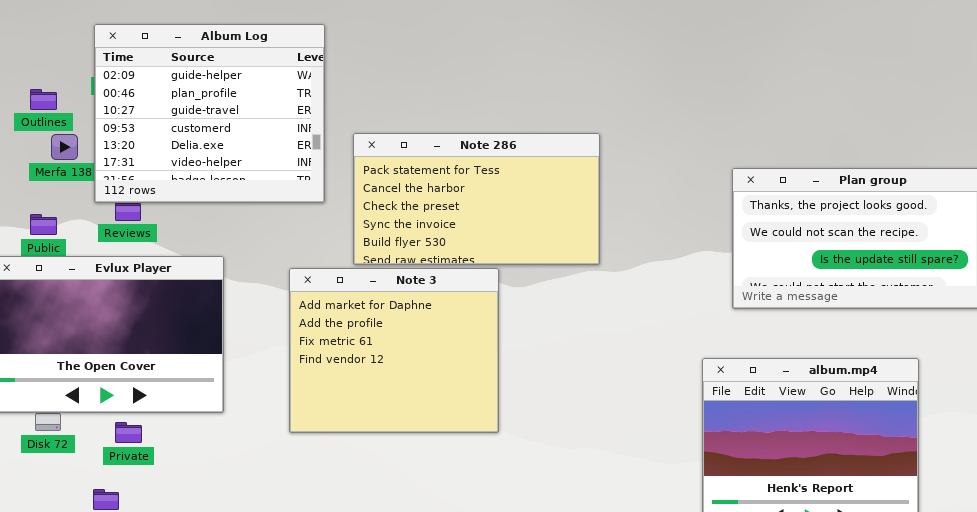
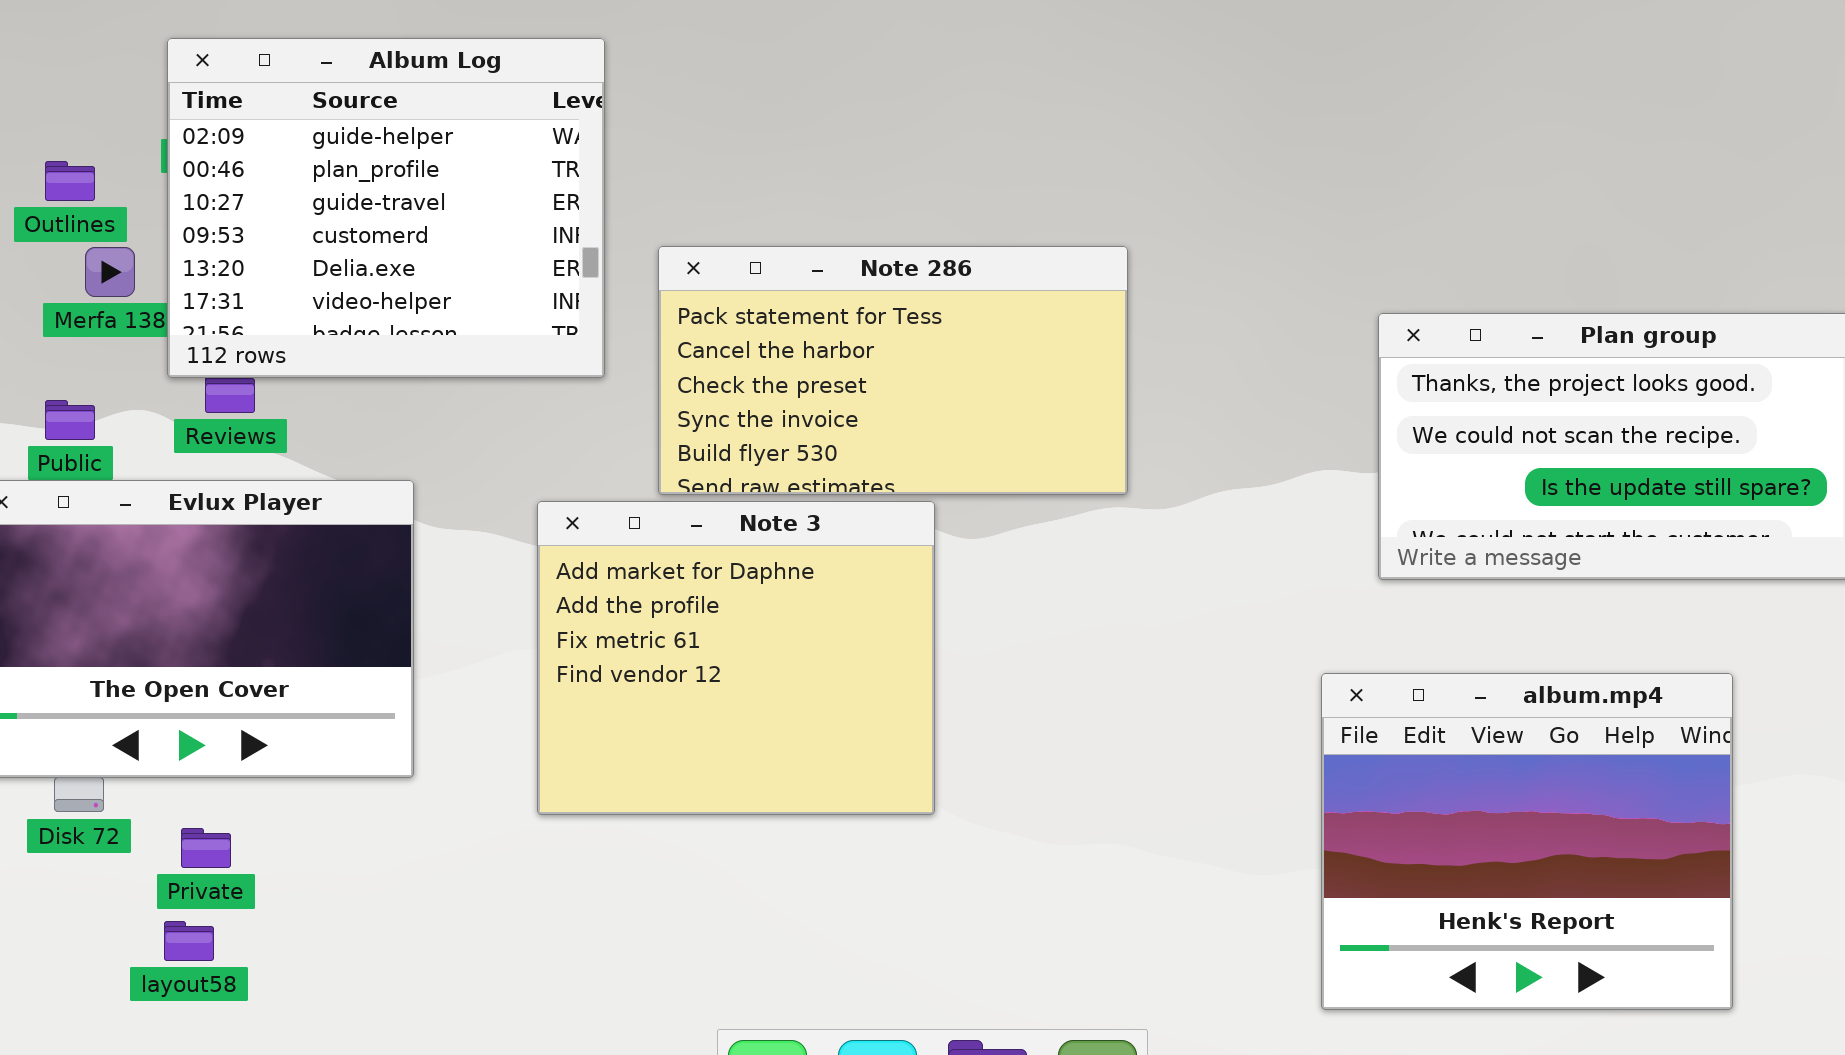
Private: [115,422,142,443] -> [181,828,231,868], moved

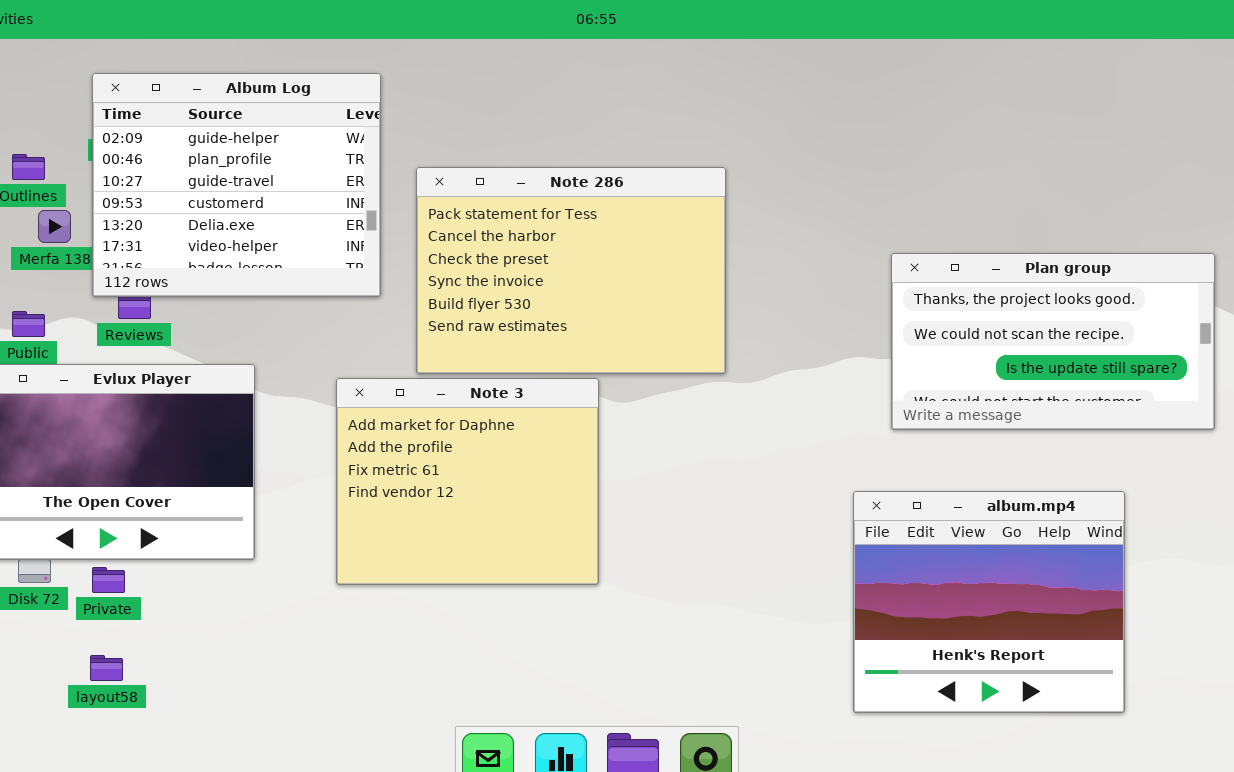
Note 286: [658,246,1128,495] -> [416,167,726,374], resized
Private: [181,828,231,868] -> [92,567,125,593], moved

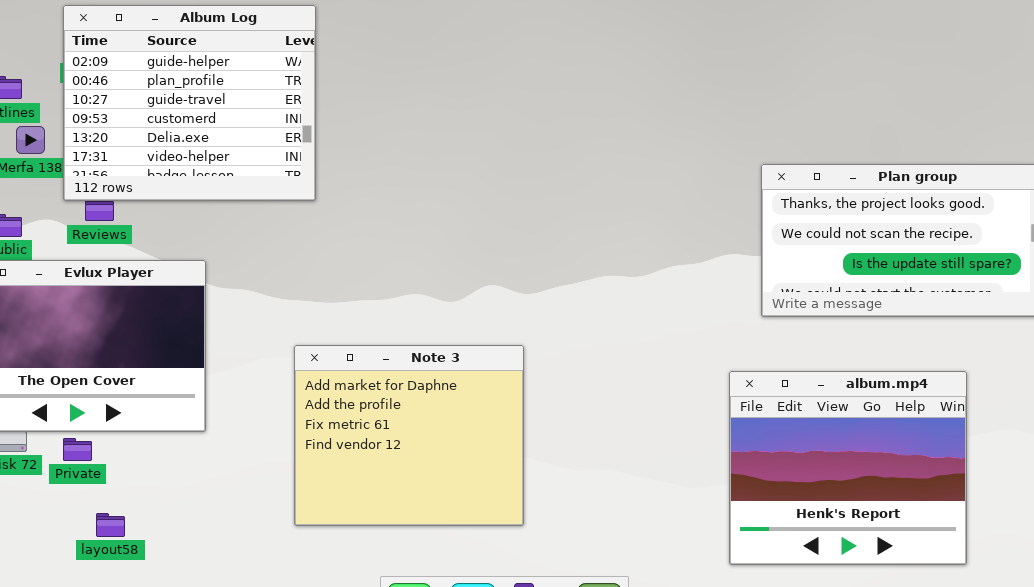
Note 286: [416,167,726,374] -> none, closed
Note 3: [336,378,599,585] -> [294,345,524,526], moved
layout58: [90,655,123,681] -> [96,513,125,537], moved

